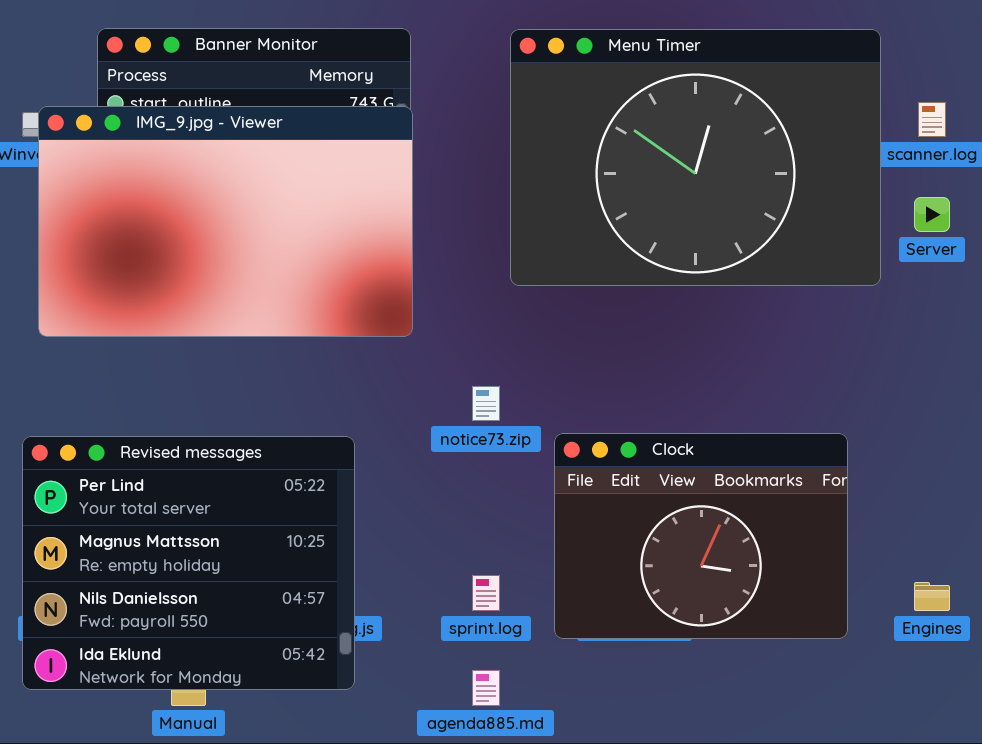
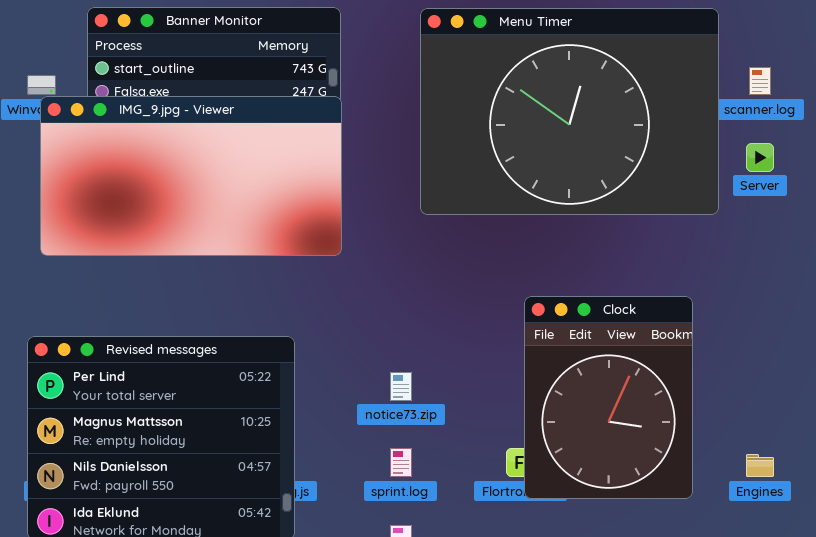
IMG_9.jpg - Viewer: [38,106,413,337] -> [40,96,342,256], resized
notice73.zip: [472,386,500,421] -> [390,372,412,401], moved
Clock: [554,433,848,639] -> [524,296,693,499], resized

